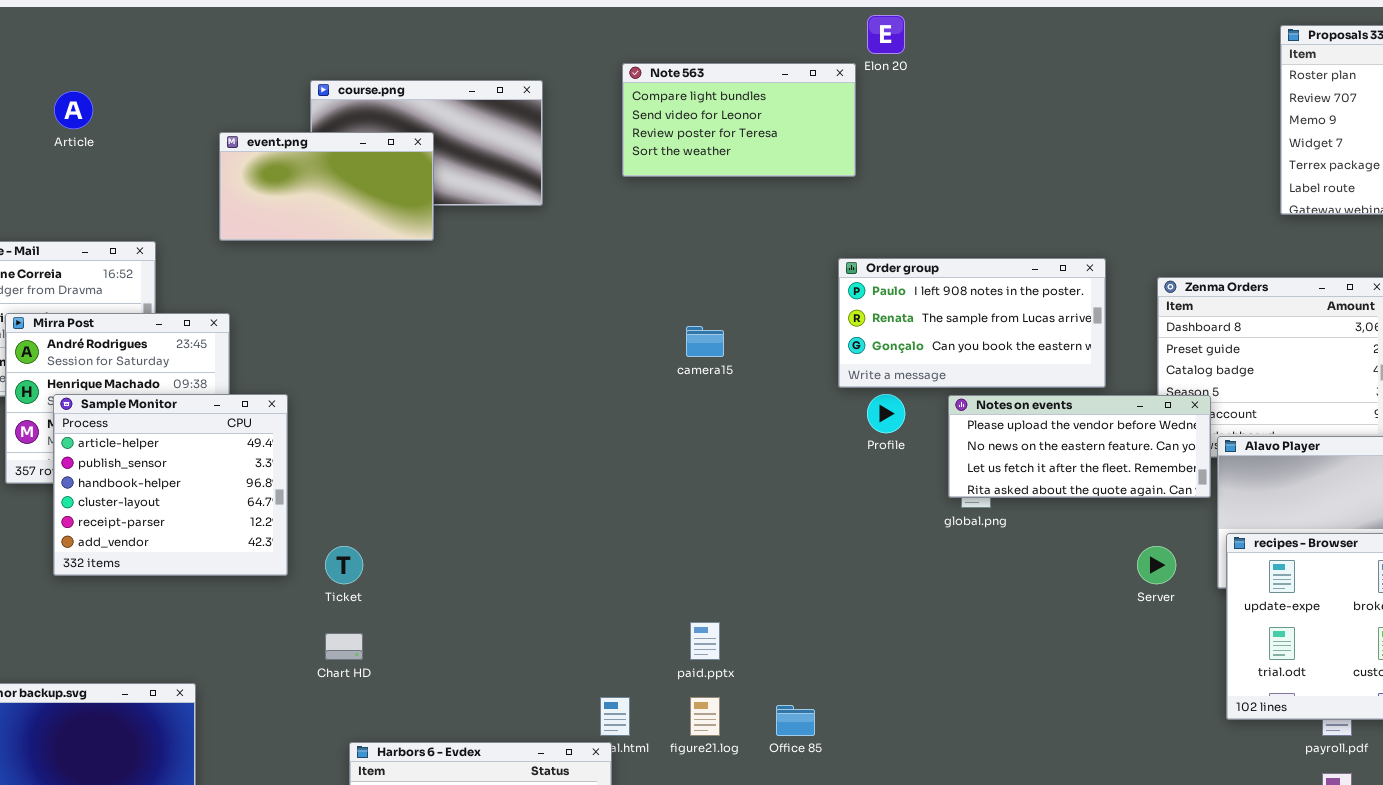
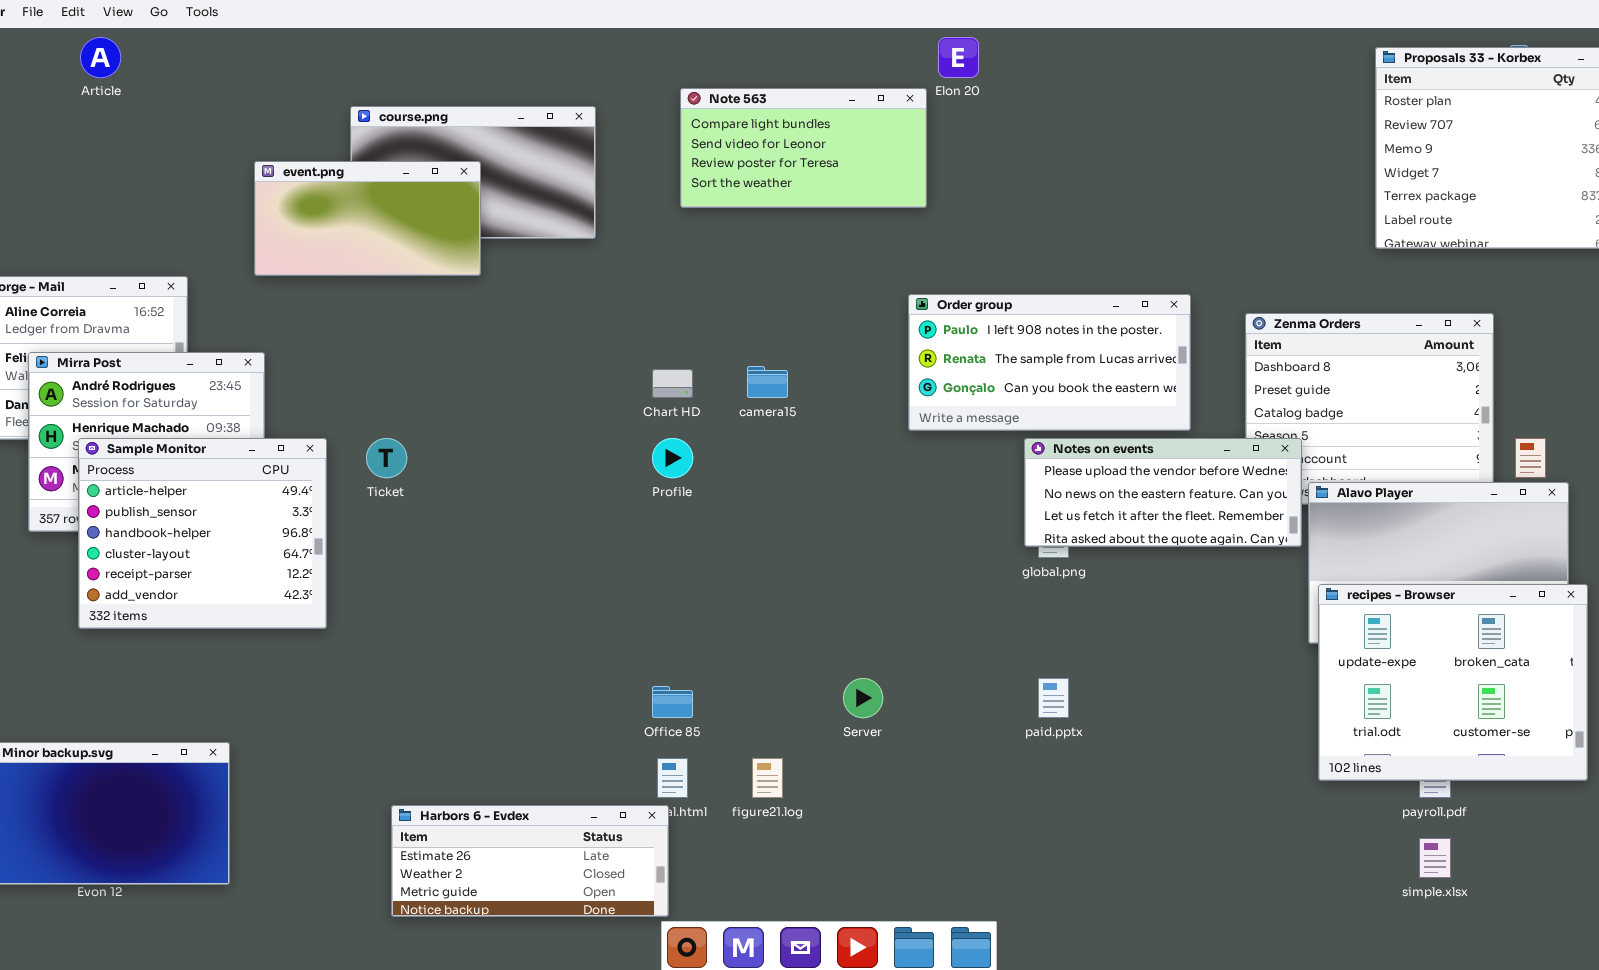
Article: [54,91,93,129] -> [80,37,121,78], moved
Profile: [867,394,905,433] -> [652,438,693,478], moved
Ticket: [325,546,363,584] -> [366,438,407,478], moved
Server: [1137,546,1176,584] -> [843,678,883,718], moved
paid.pptx: [690,622,720,660] -> [1038,678,1069,718], moved
Chart HD: [325,633,363,660] -> [652,369,693,398], moved
Office 85: [776,705,815,736] -> [652,686,693,718], moved

